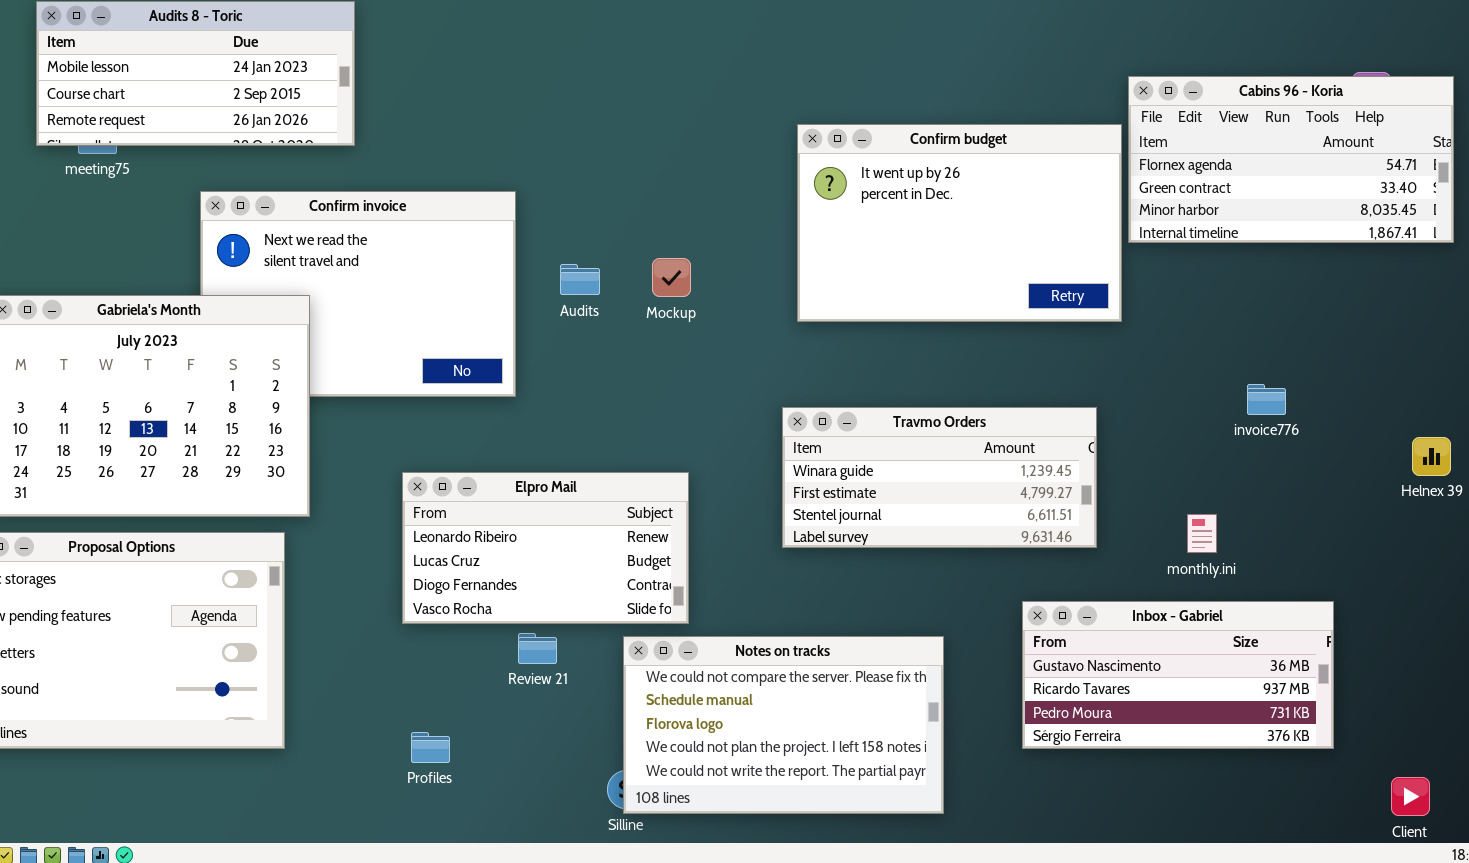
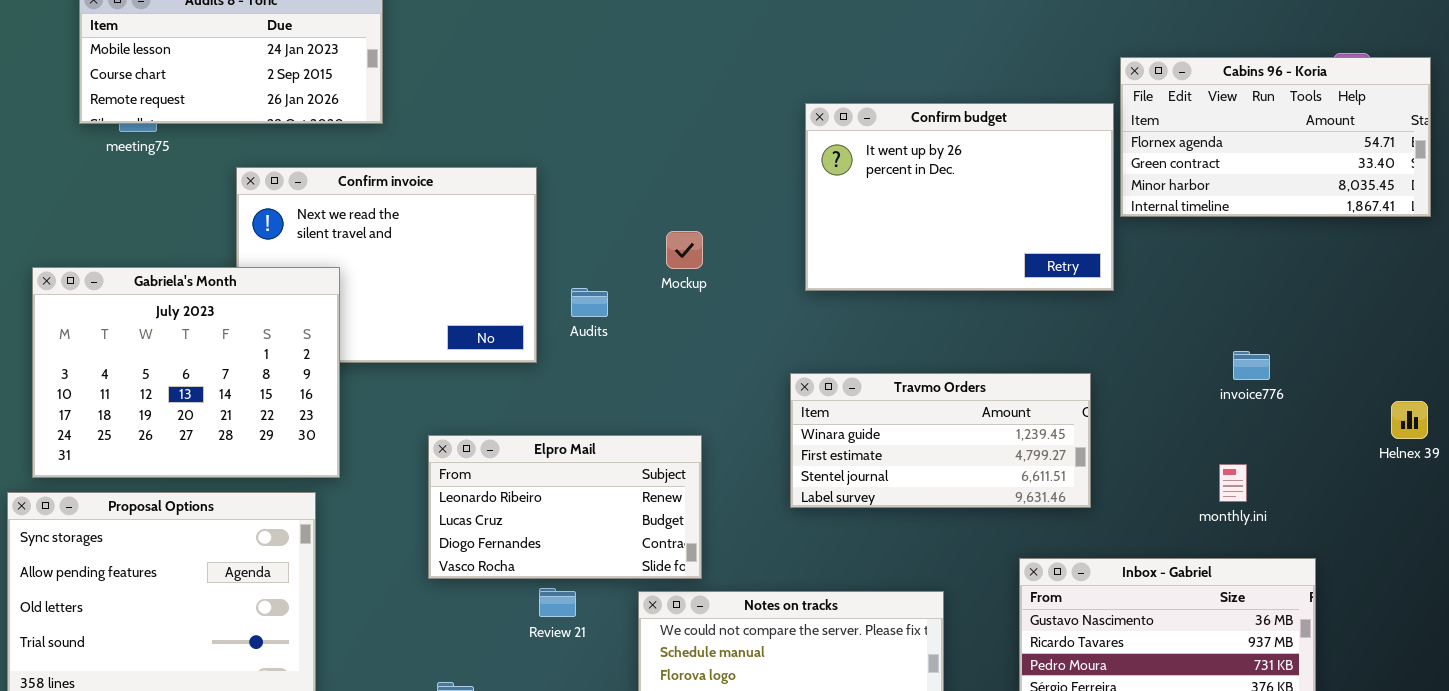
Audits: [560,264,600,295] -> [571,288,608,317], moved
monthly.ini: [1187,514,1217,553] -> [1219,464,1247,502], moved

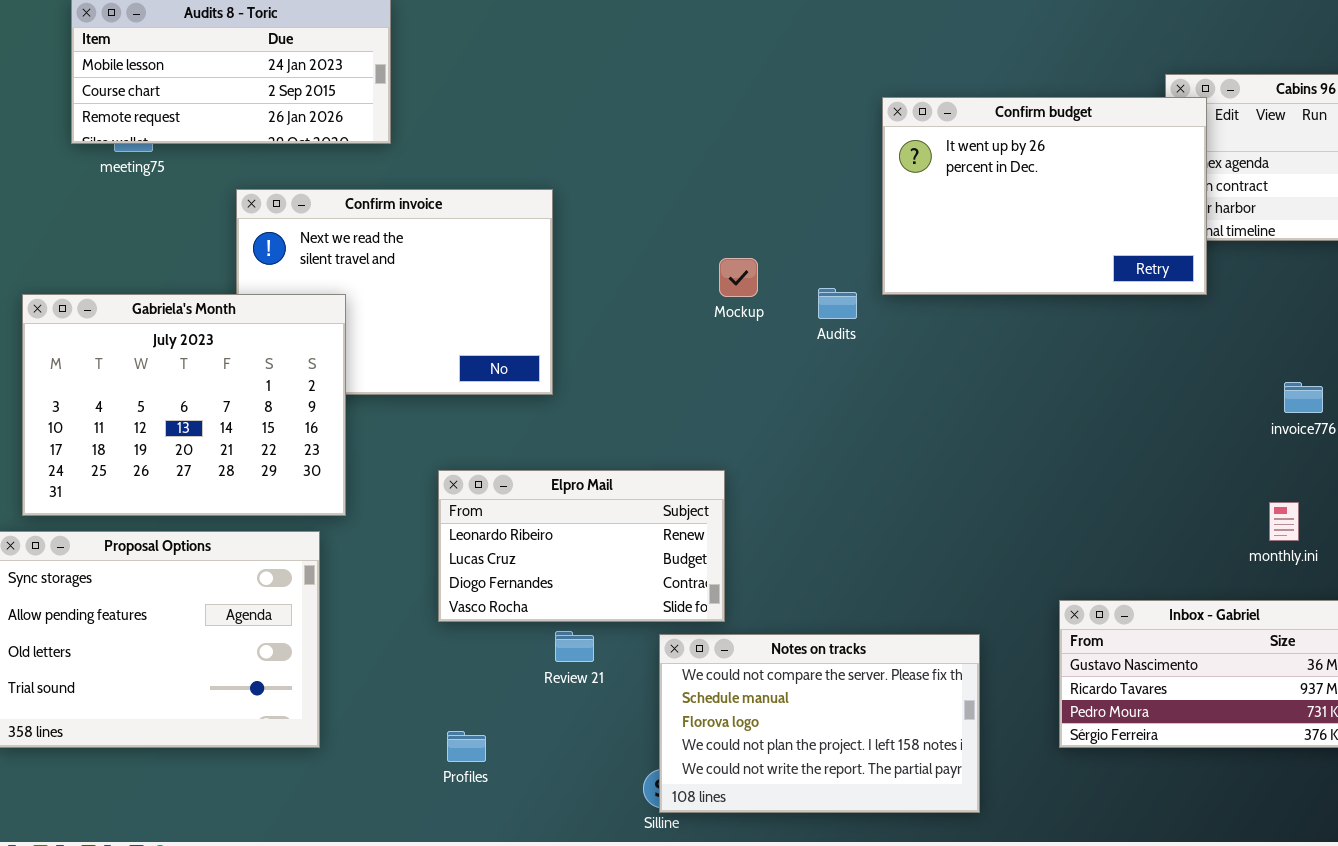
Confirm budget: [805,103,1114,291] -> [882,97,1207,295], moved
Mockup: [666,231,703,269] -> [719,258,758,297], moved
Audits: [571,288,608,317] -> [818,288,857,319], moved
Travmo Orders: [790,373,1091,508] -> none, closed

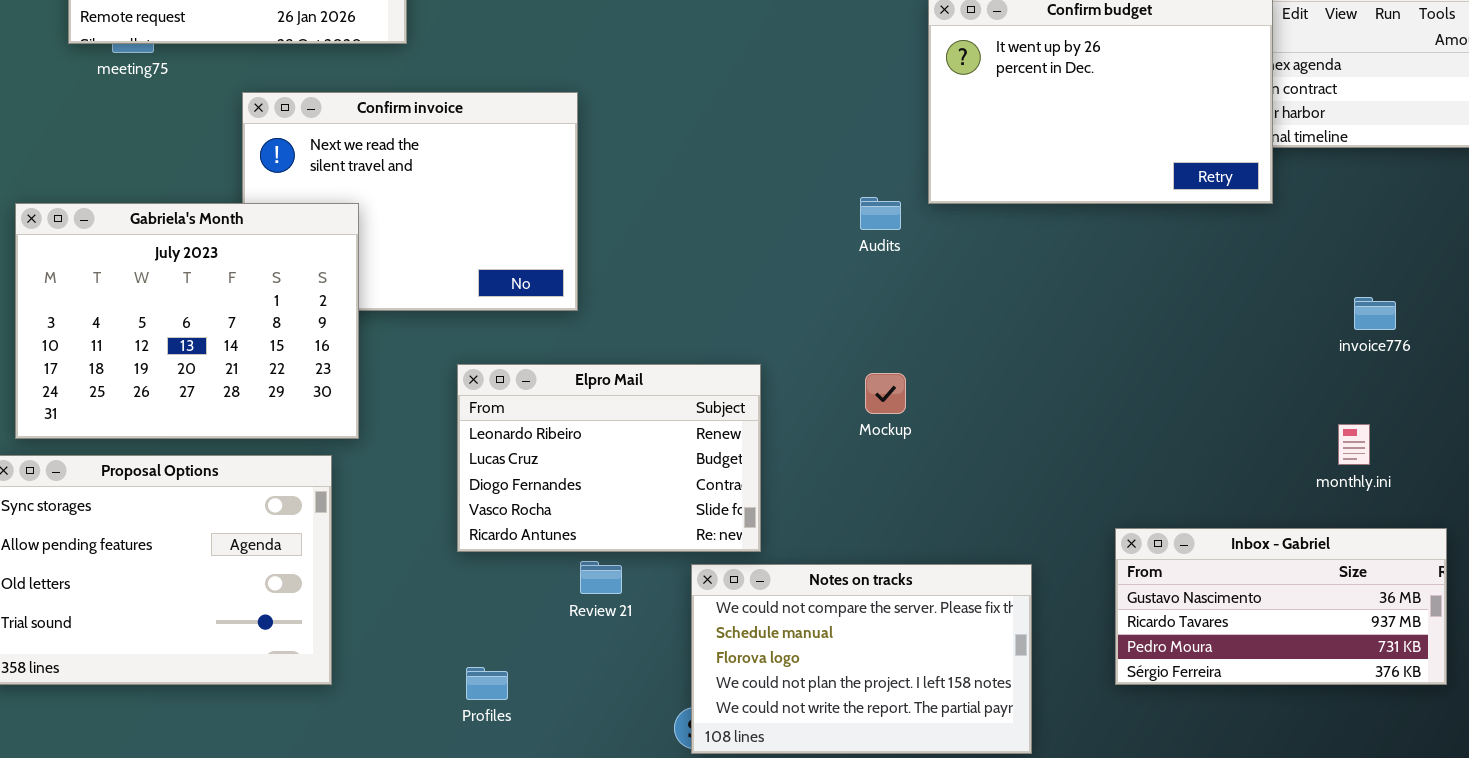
Mockup: [719,258,758,297] -> [865,373,906,414], moved
Elpro Mail: [438,470,725,622] -> [457,364,761,552], resized

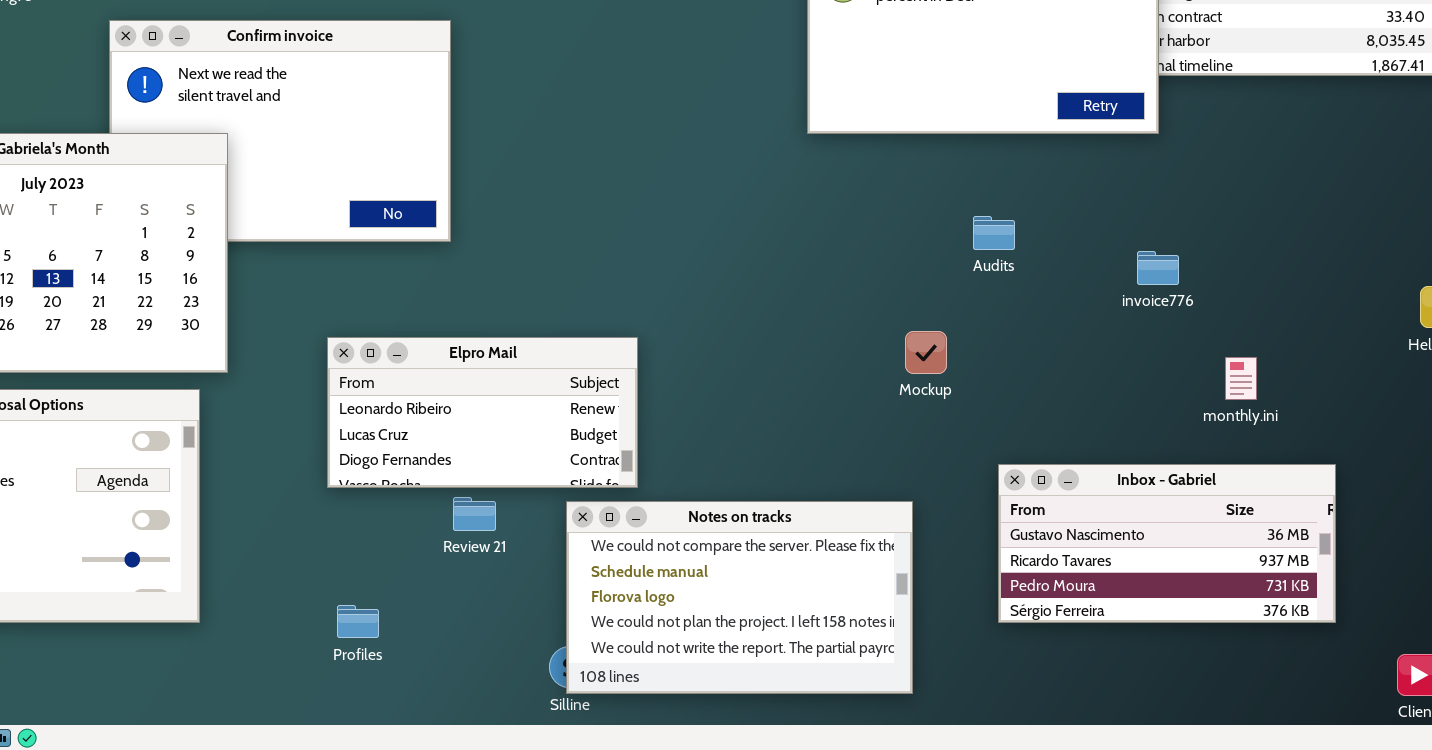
Audits: [860,197,901,230] -> [973,216,1015,250], moved
invoice776: [1354,297,1396,330] -> [1137,251,1179,285], moved
Elpro Mail: [457,364,761,552] -> [327,337,638,488], resized
Mockup: [865,373,906,414] -> [905,331,947,374], moved

